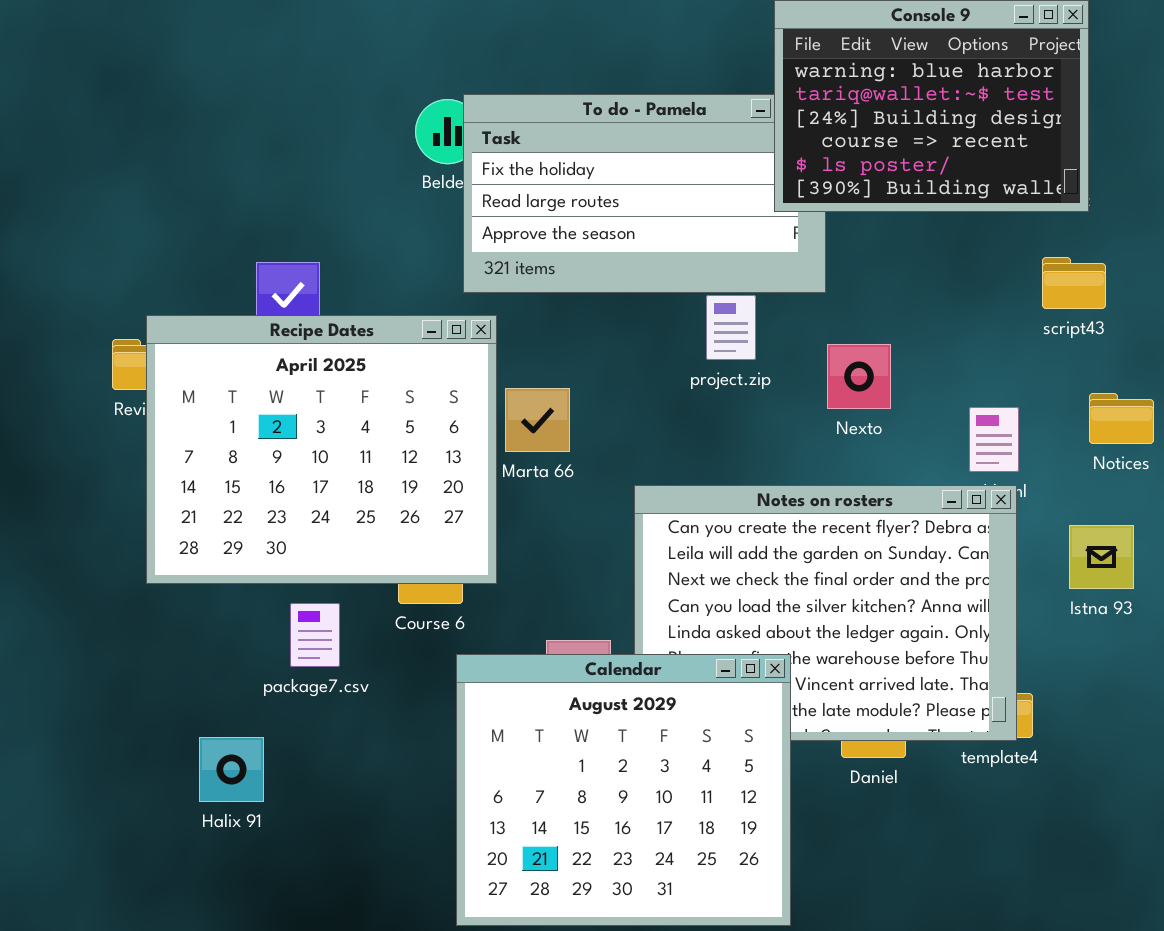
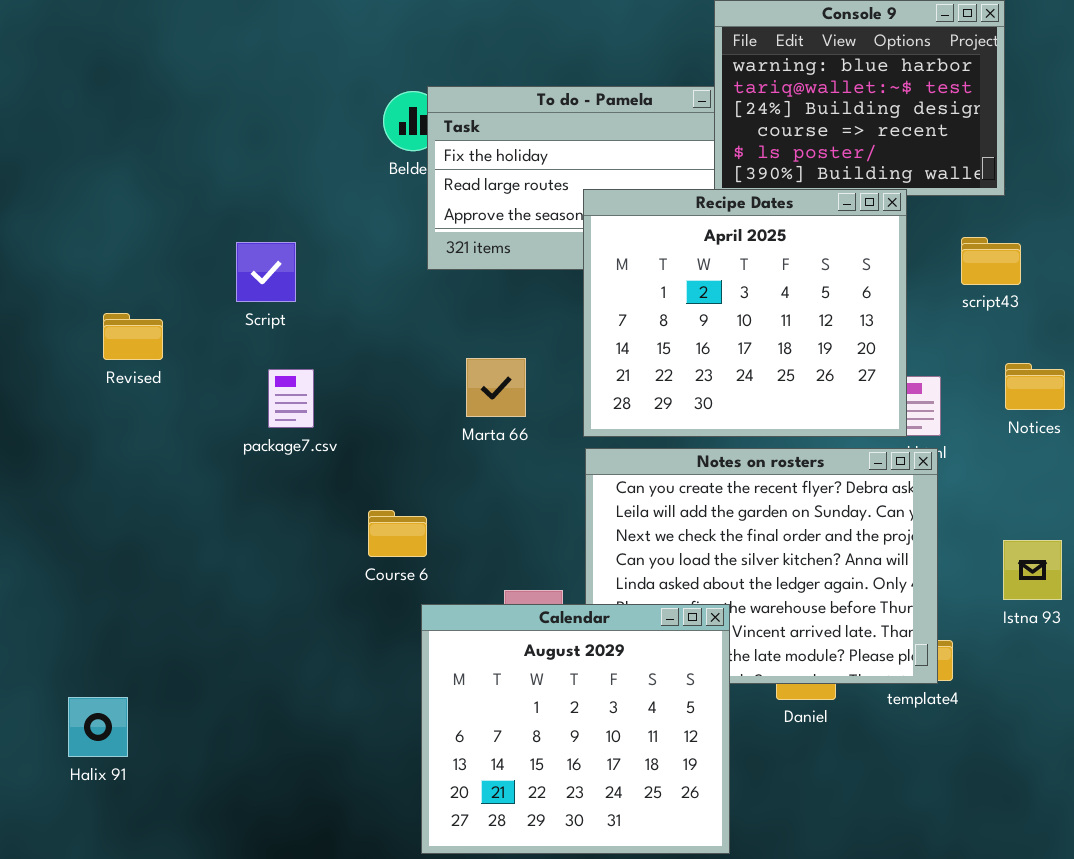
Recipe Dates: [146,315,497,584] -> [583,189,907,437], moved
Istna 93: [1069,525,1134,589] -> [1003,540,1062,600], moved
package7.csv: [290,603,340,667] -> [268,369,314,428], moved
Halix 91: [199,737,264,802] -> [68,697,128,757], moved

